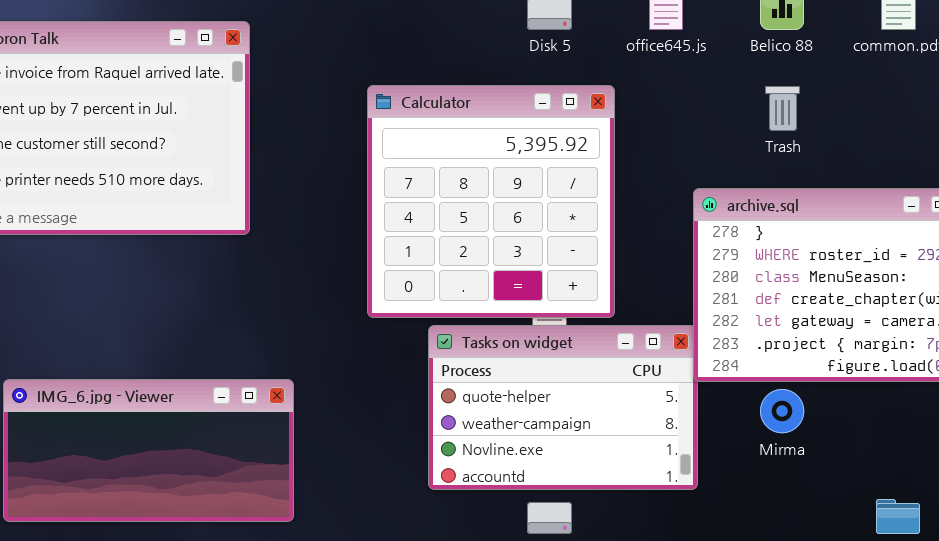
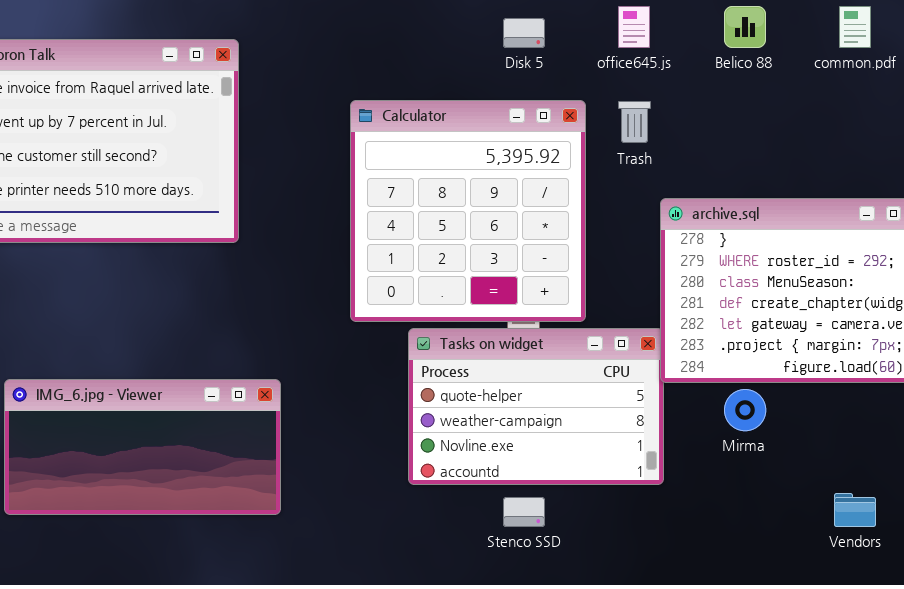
Trash: [765,86,800,131] -> [618,101,651,143], moved

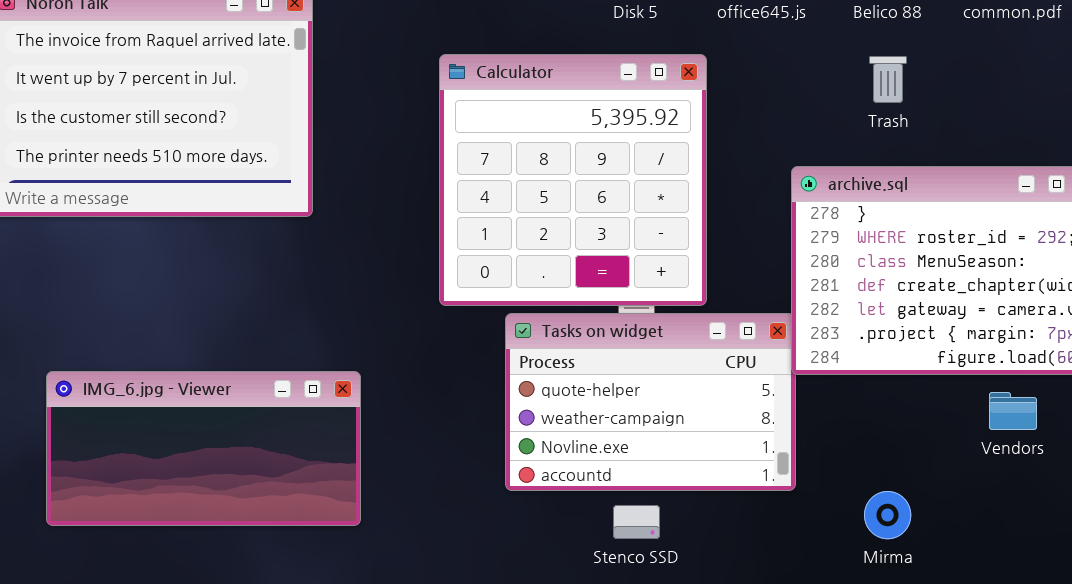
Trash: [618,101,651,143] -> [869,56,907,103], moved
Mirma: [724,389,766,431] -> [864,491,911,539], moved
Vendors: [834,493,876,527] -> [989,392,1037,430], moved

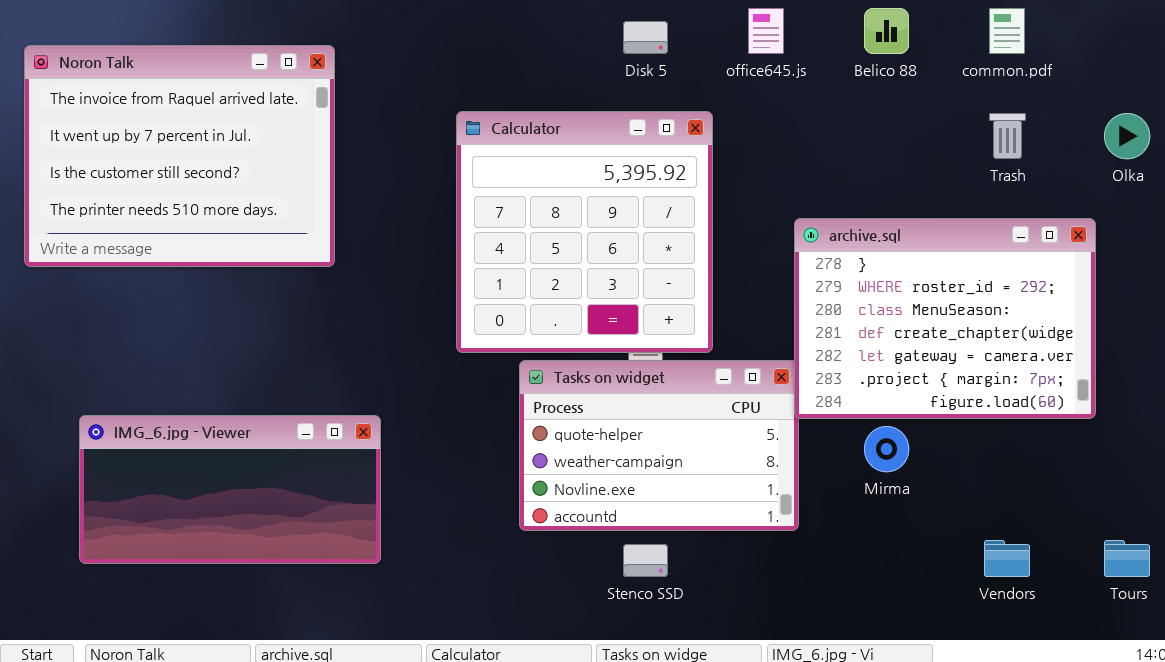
Trash: [869,56,907,103] -> [989,113,1026,159], moved
Vendors: [989,392,1037,430] -> [984,540,1030,577], moved
Mirma: [864,491,911,539] -> [864,426,909,472], moved

